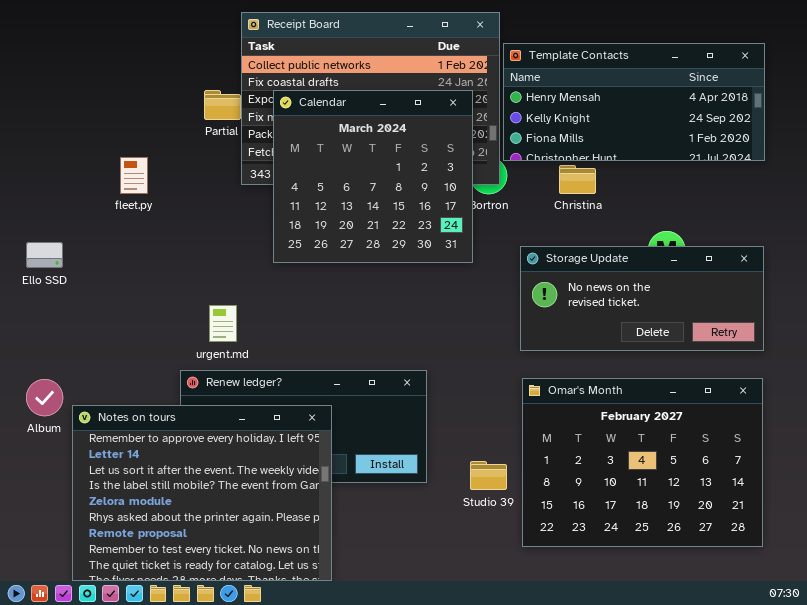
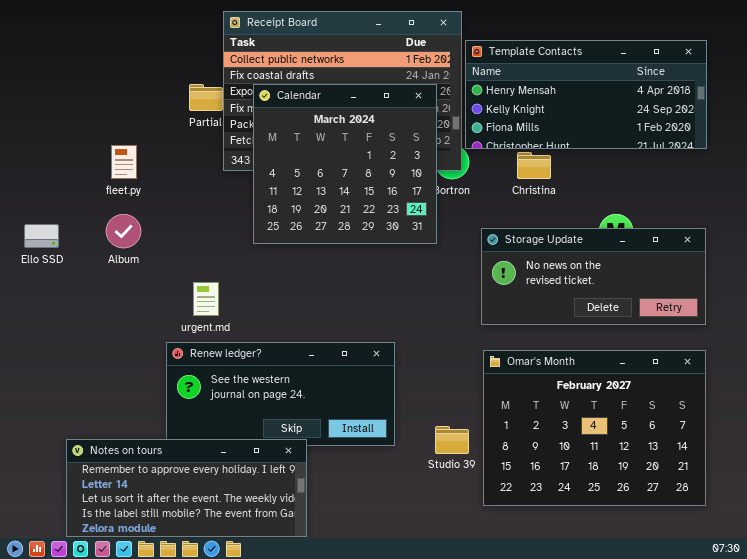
Album: [26,379,63,416] -> [106,214,141,248], moved
Notes on tours: [72,405,332,581] -> [66,439,307,537], resized

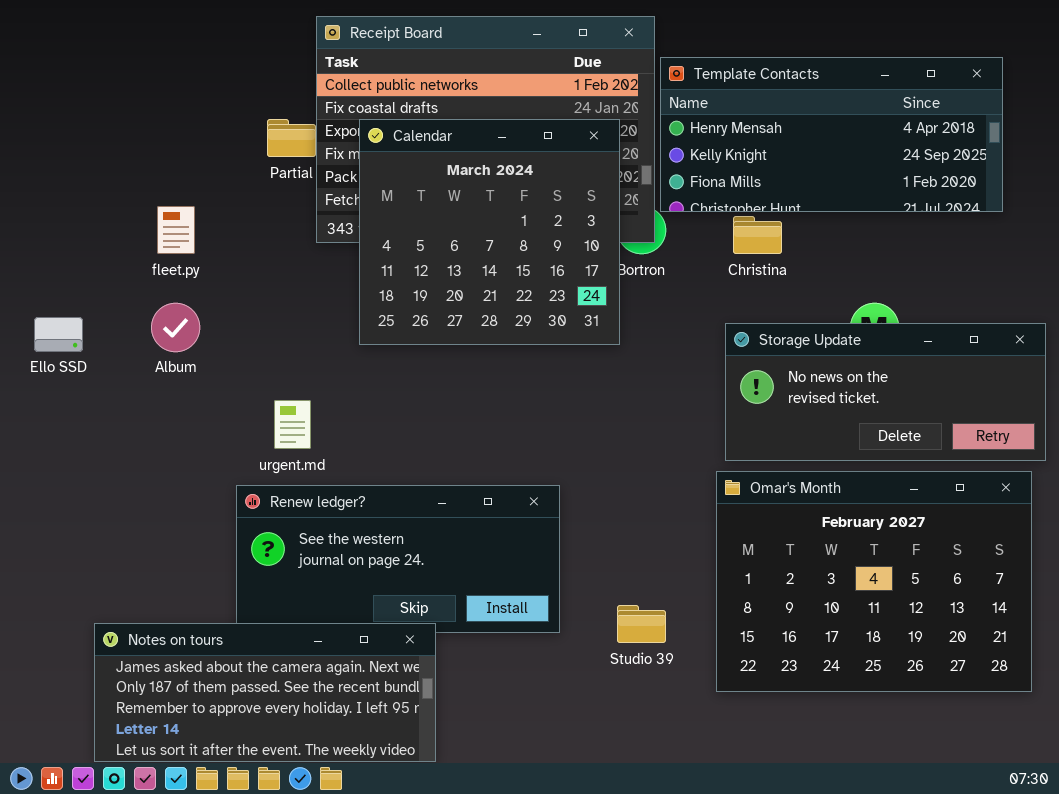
Storage Update: [481,228,706,325] -> [725,323,1046,461], moved
Omar's Month: [483,350,706,506] -> [716,471,1032,692], moved
Notes on tours: [66,439,307,537] -> [94,623,436,762], scrolled up 2 rows

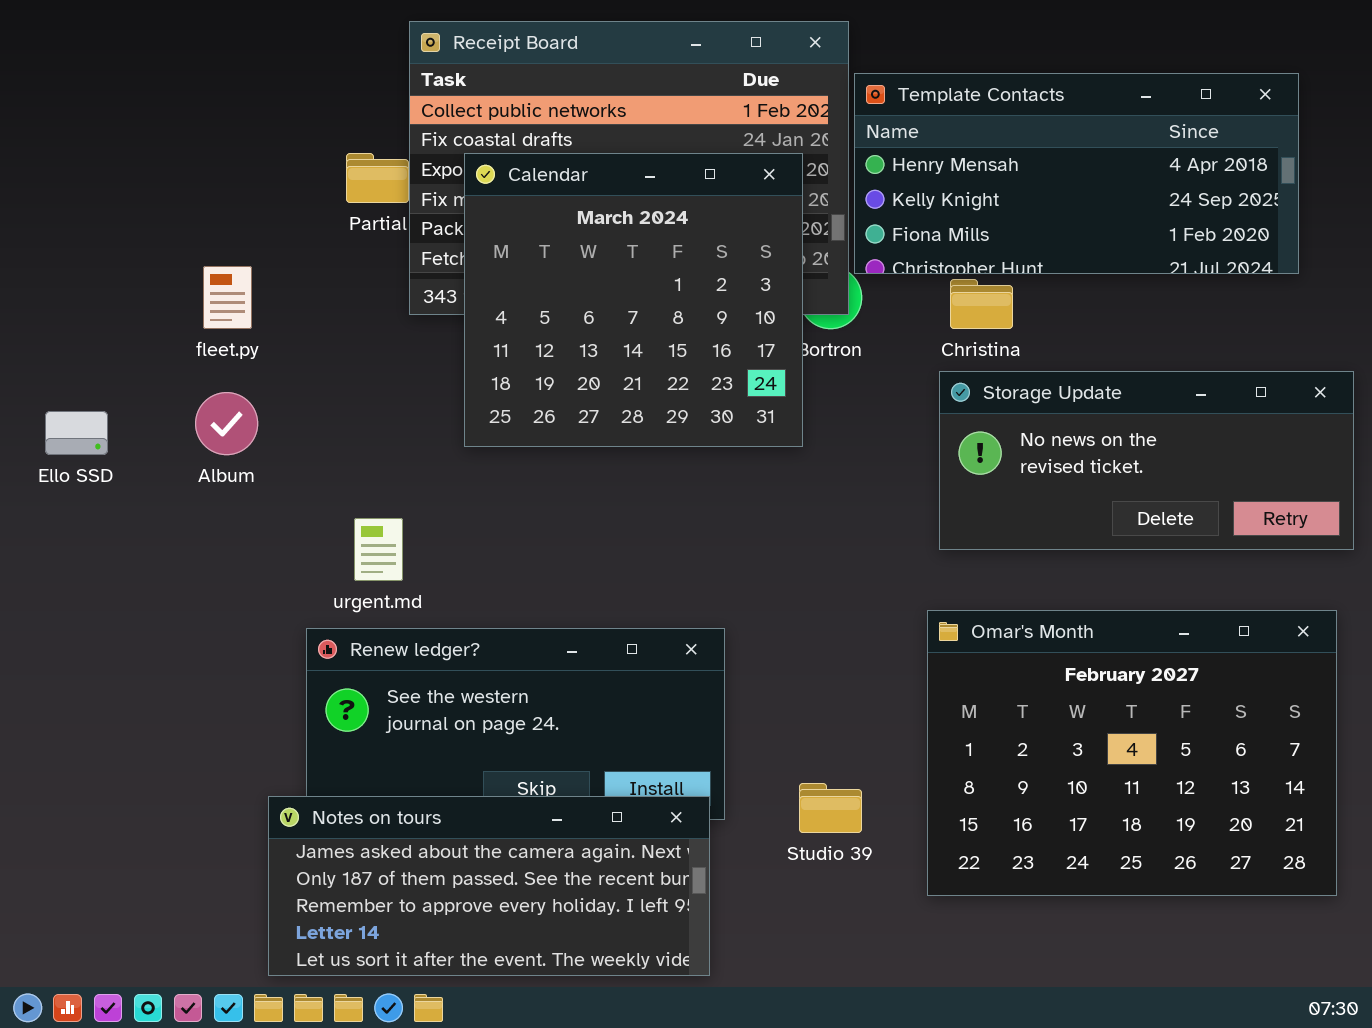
Storage Update: [725,323,1046,461] -> [939,371,1354,550], moved
Notes on tours: [94,623,436,762] -> [268,796,710,976], moved

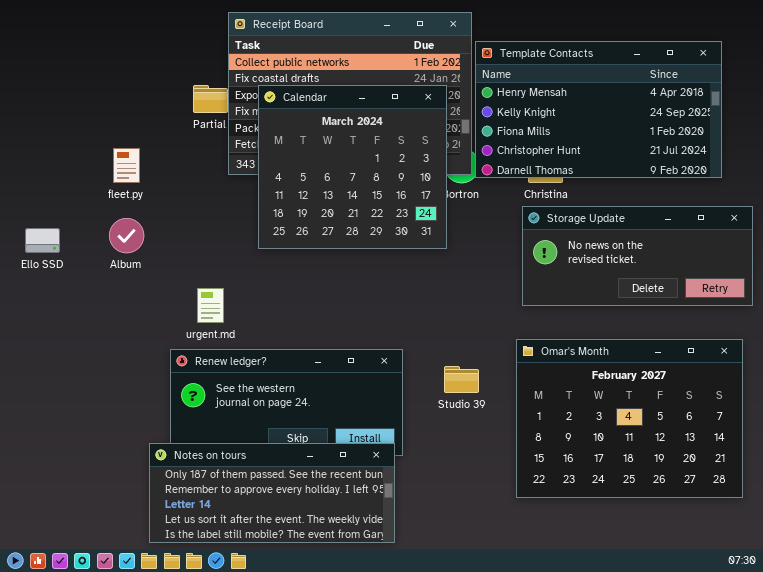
Template Contacts: [854,73,1299,274] -> [475,41,722,178], resized
Studio 39: [799,783,862,833] -> [444,366,479,393], moved
Notes on tours: [268,796,710,976] -> [149,443,395,543], scrolled down 1 row

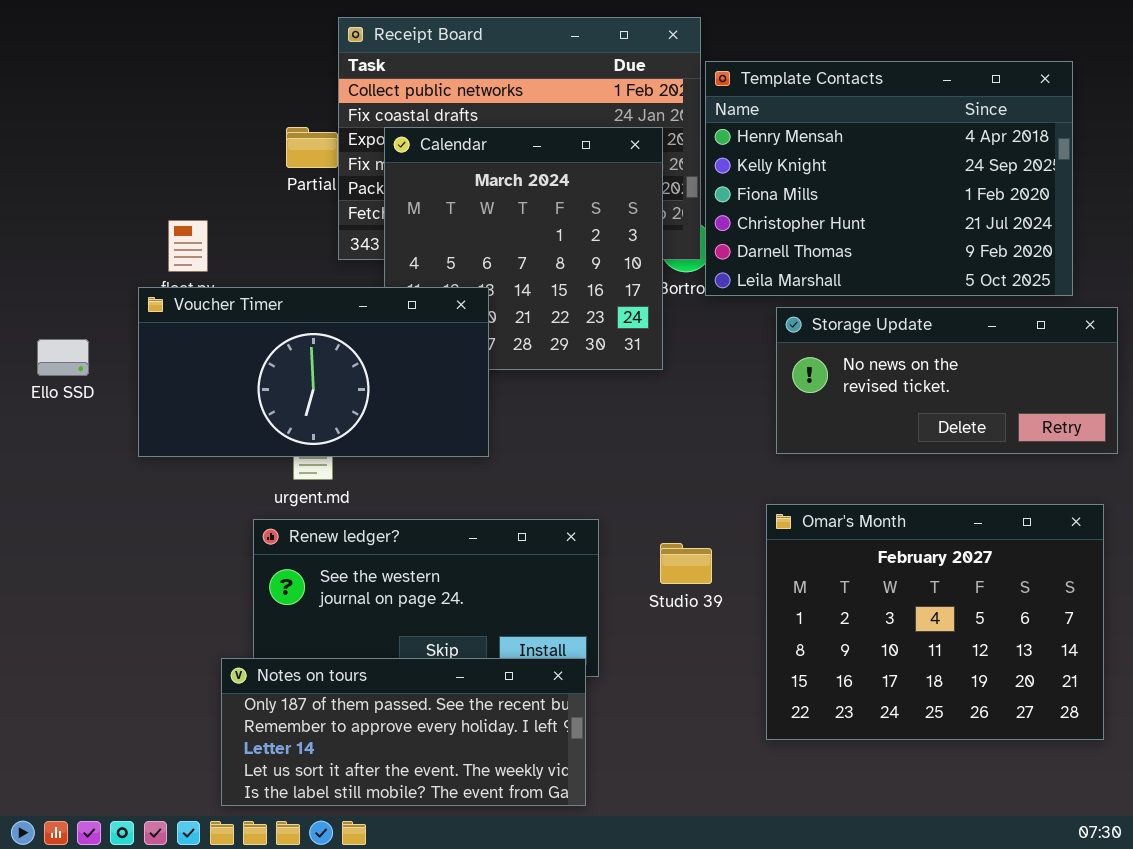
Template Contacts: [475,41,722,178] -> [705,61,1073,296], resized
Voucher Timer: none -> [138,287,489,457], opened

